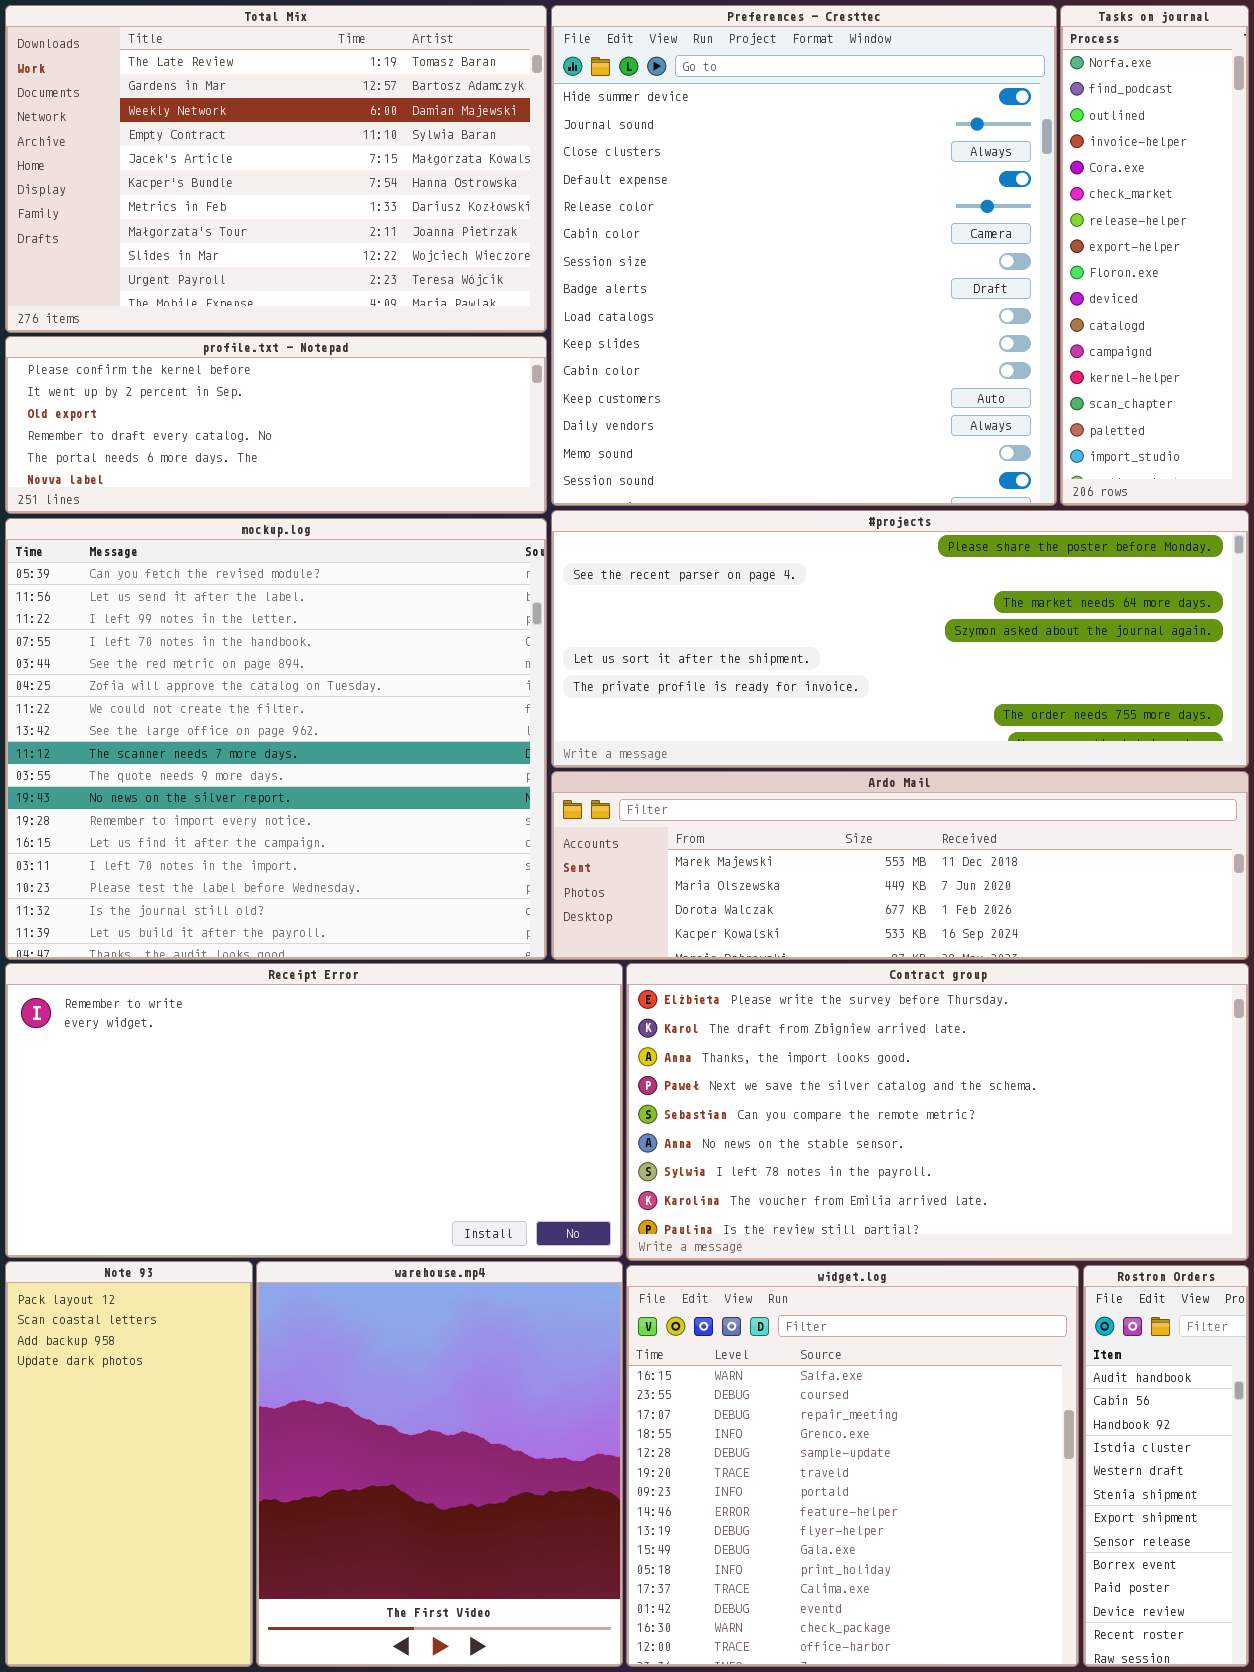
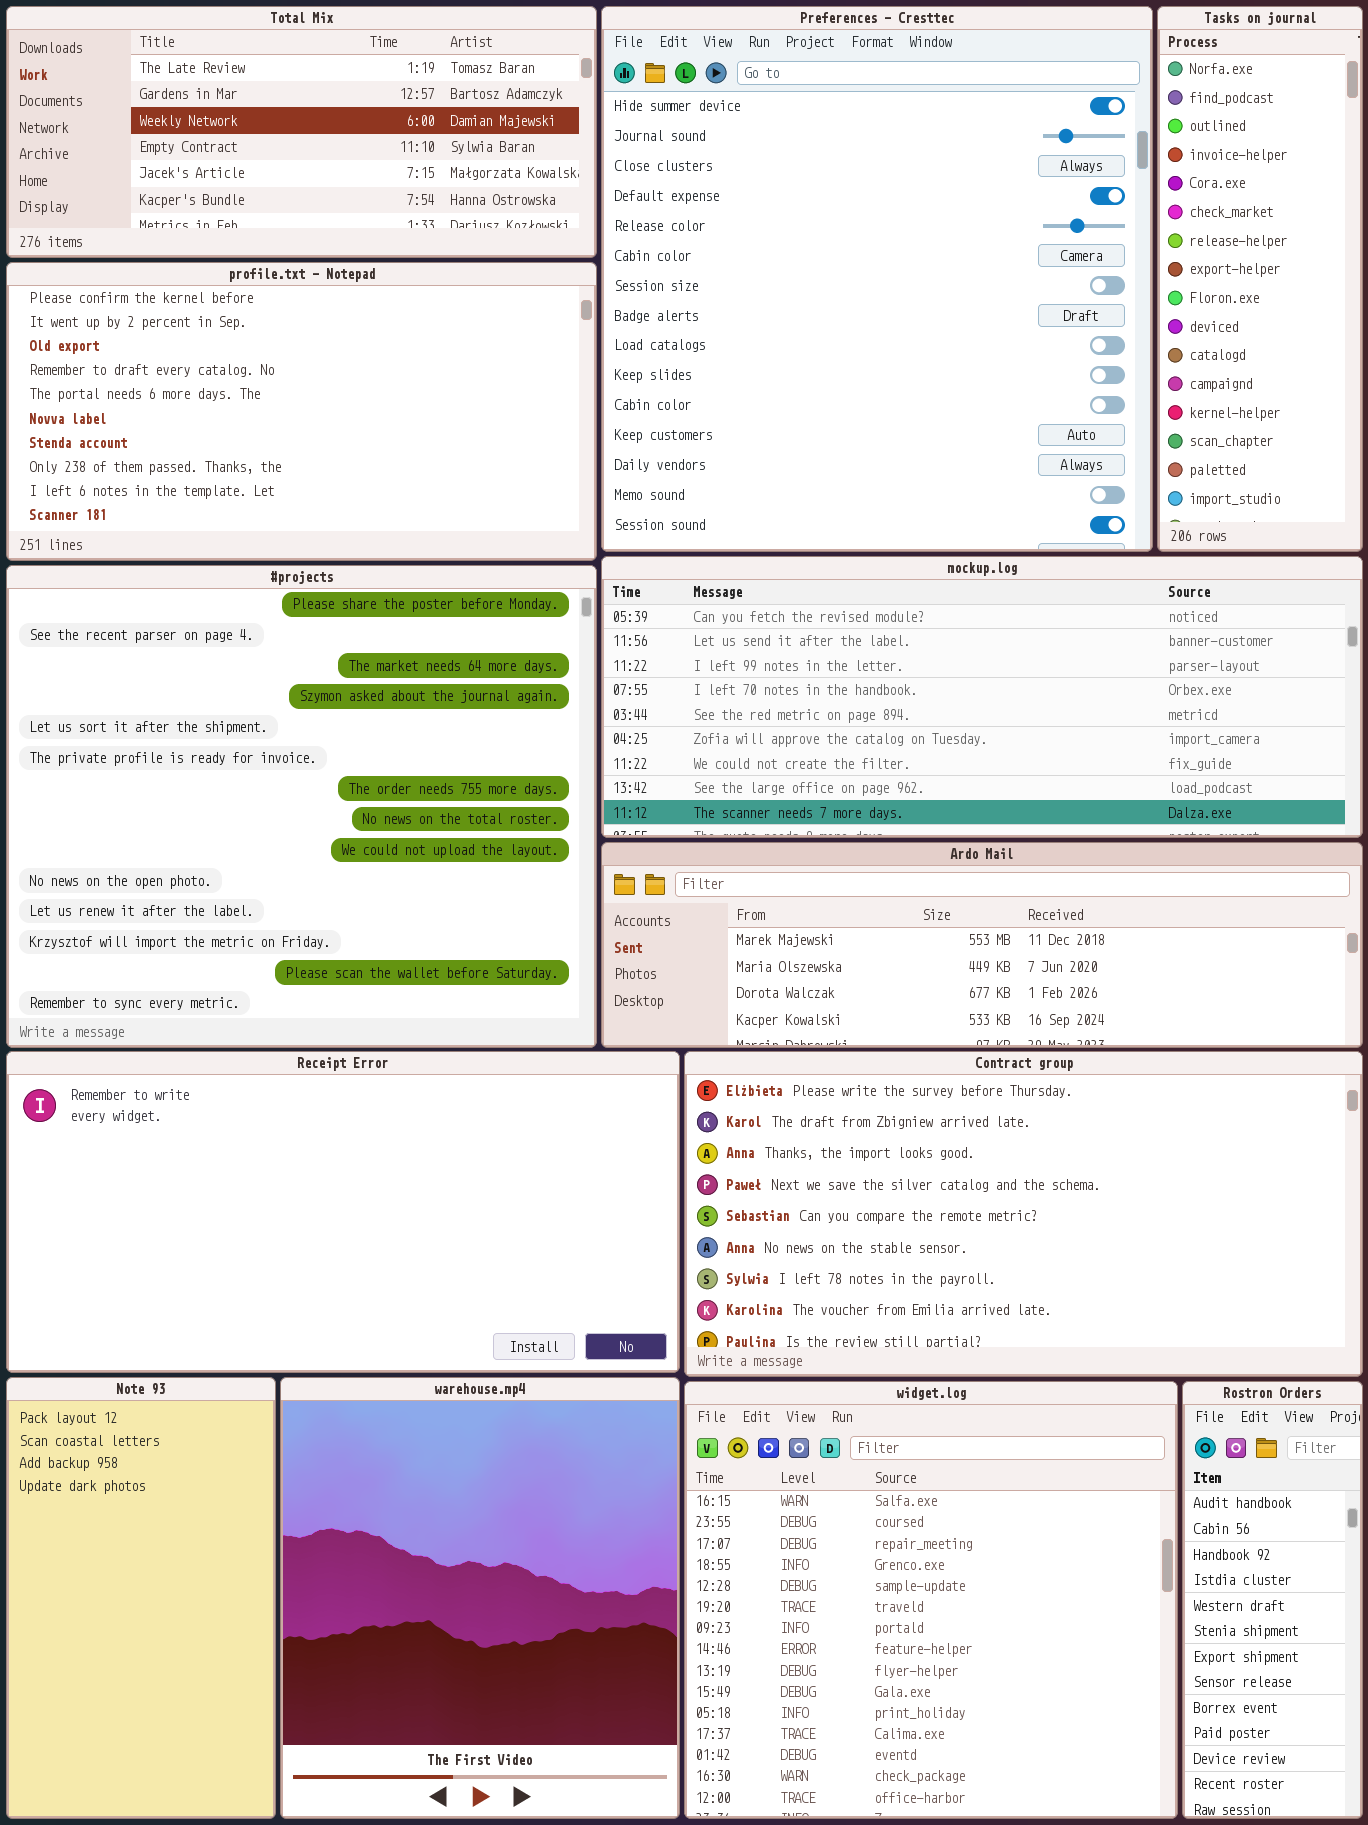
Total Mix: [5,5,547,333] -> [6,6,597,258], resized
profile.txt - Notepad: [5,336,547,514] -> [6,262,597,561], resized
#projects: [551,510,1249,768] -> [6,565,597,1048], moved, resized
mockup.log: [5,518,547,960] -> [601,556,1363,838], moved, resized

